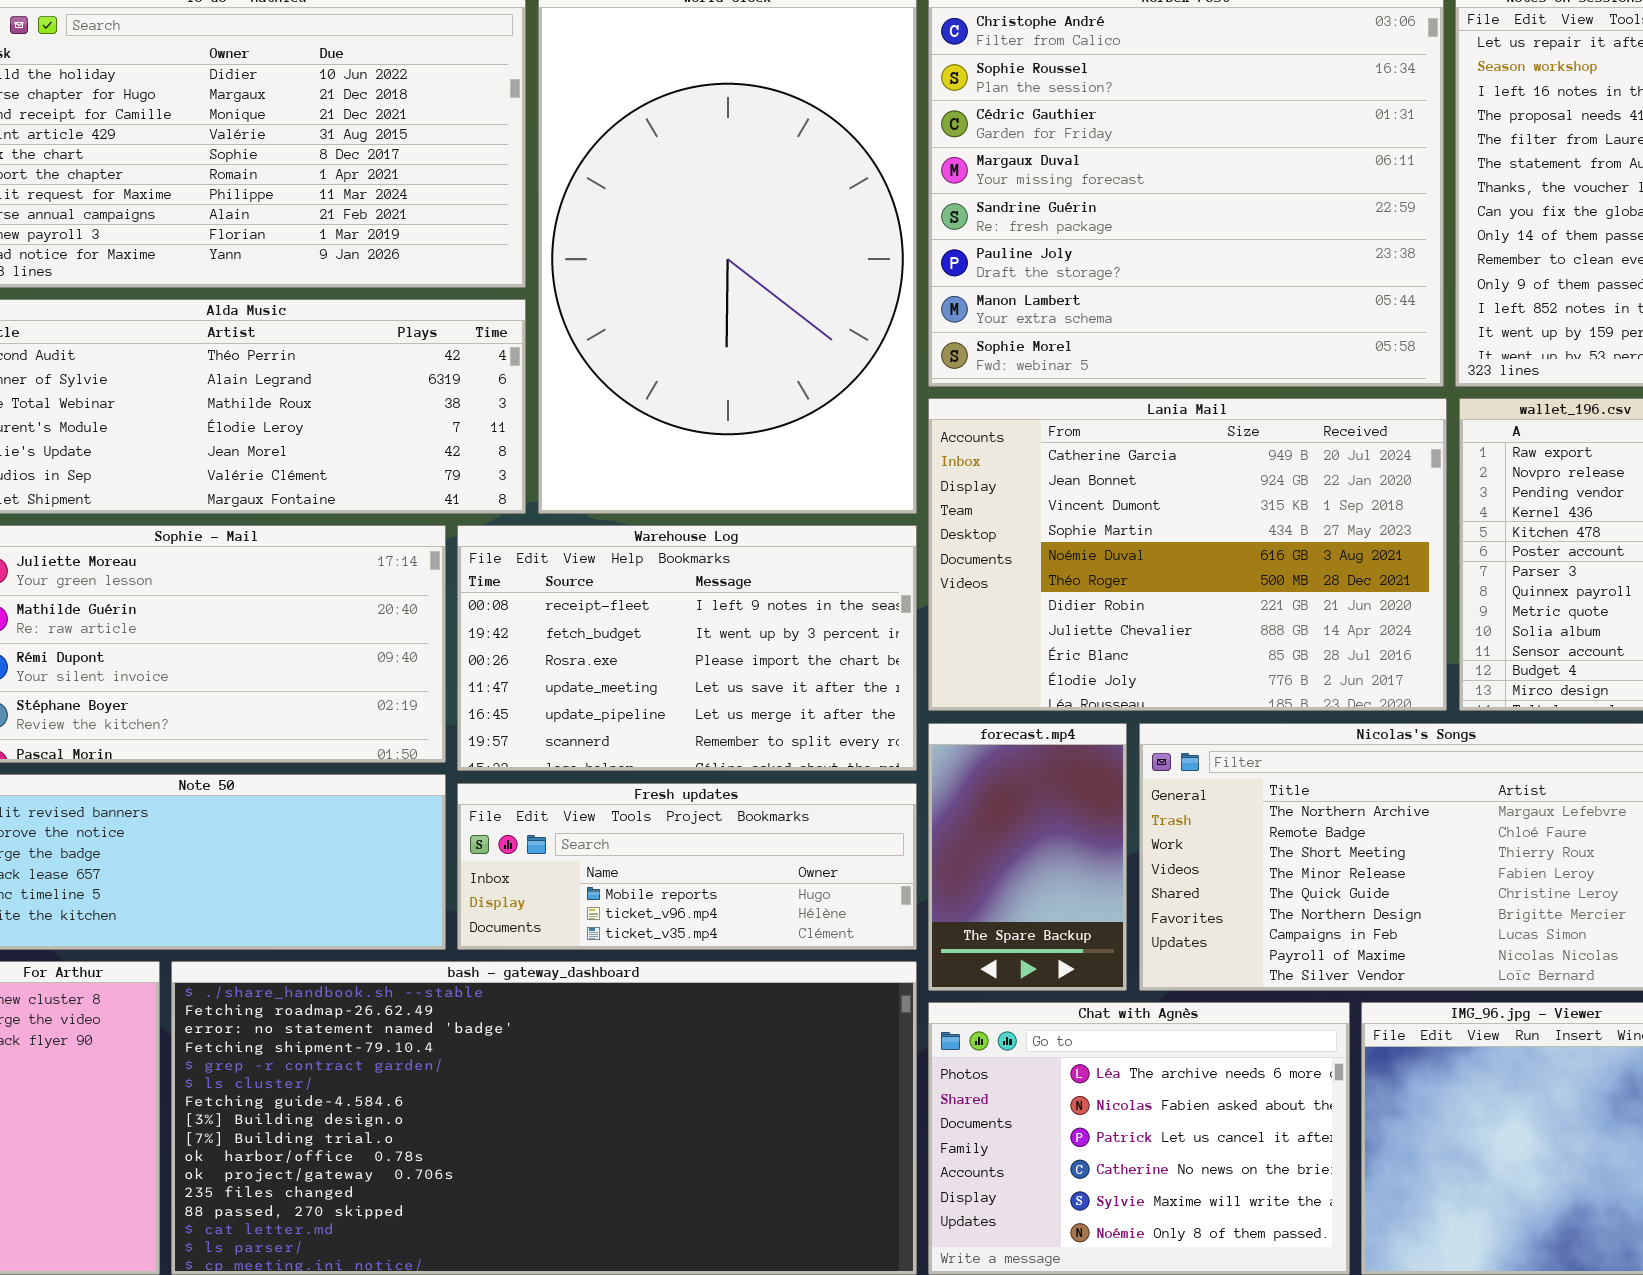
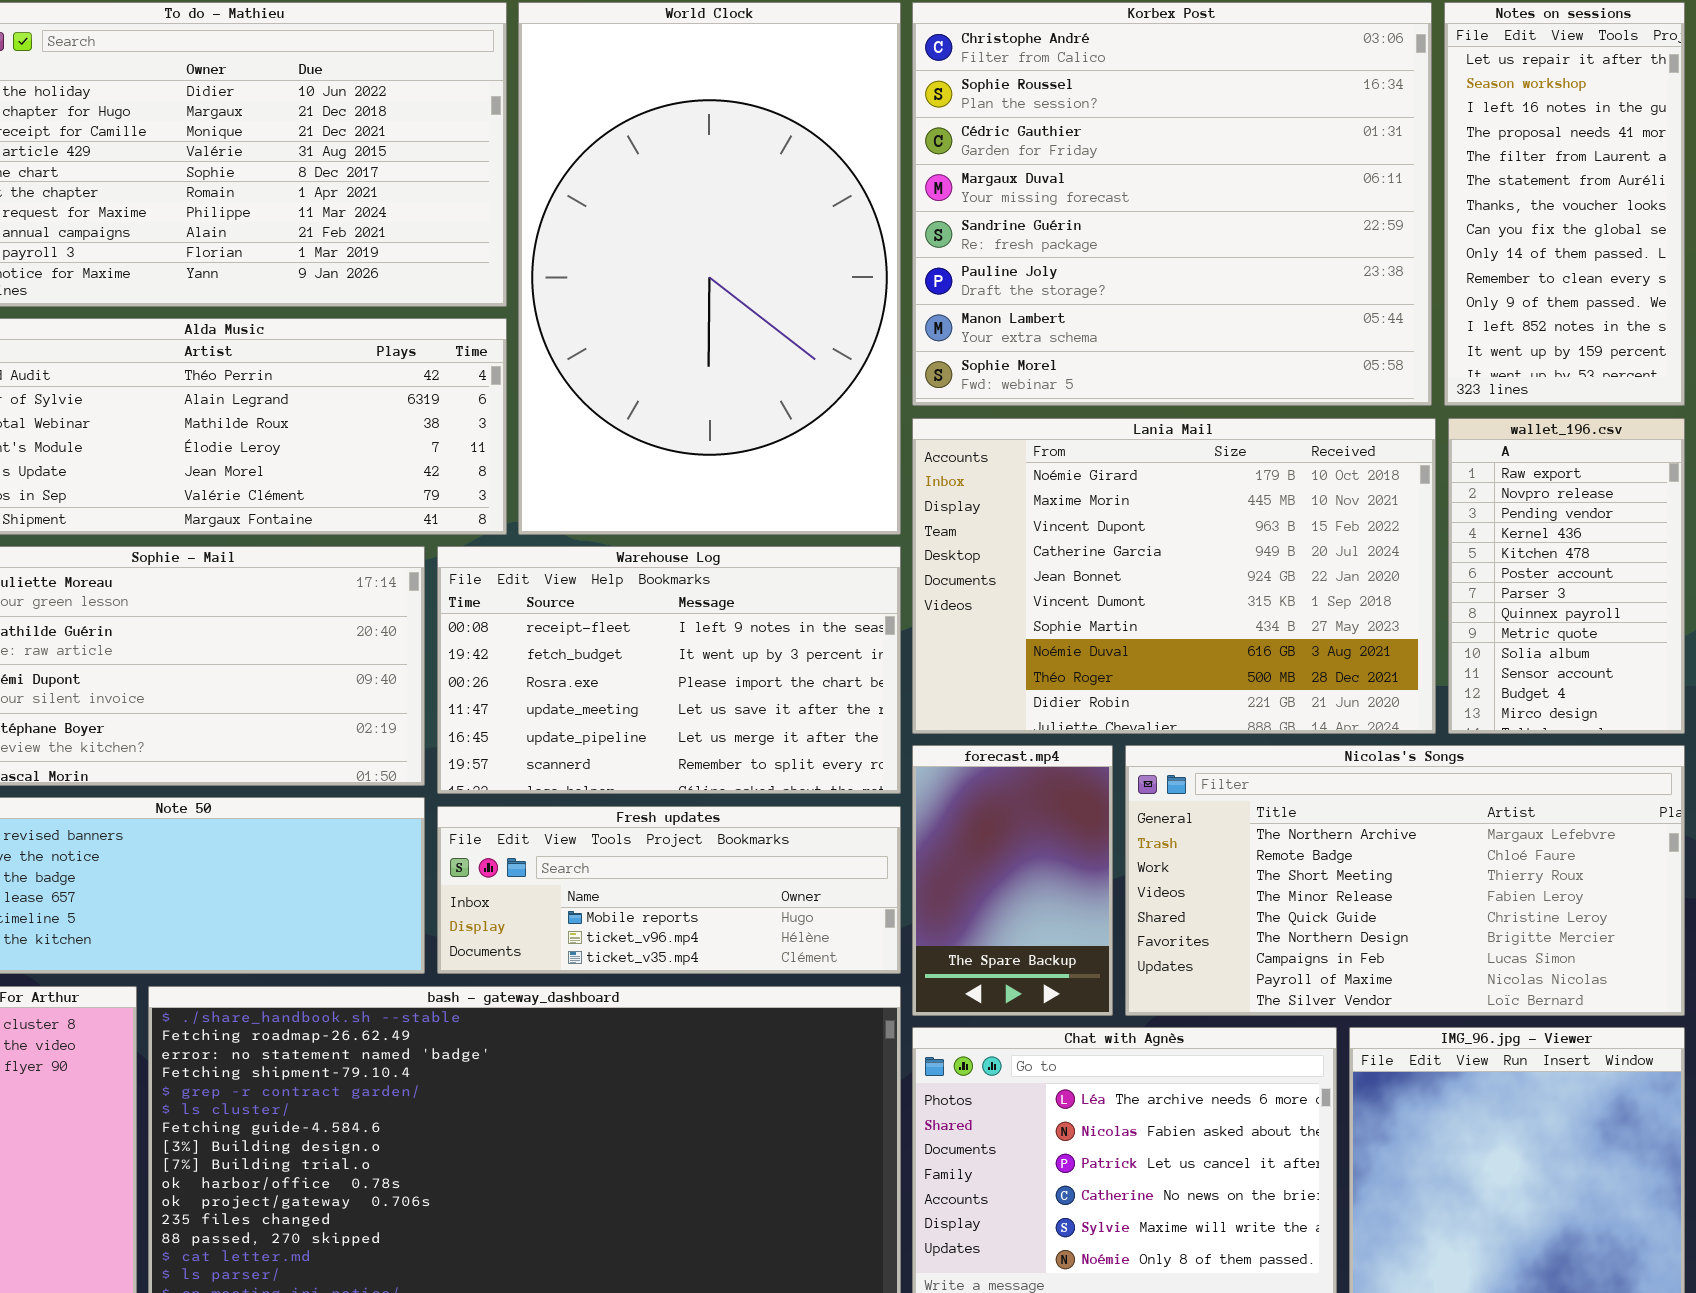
Lania Mail: [928,398,1447,711] -> [912,418,1436,734], scrolled up 3 rows

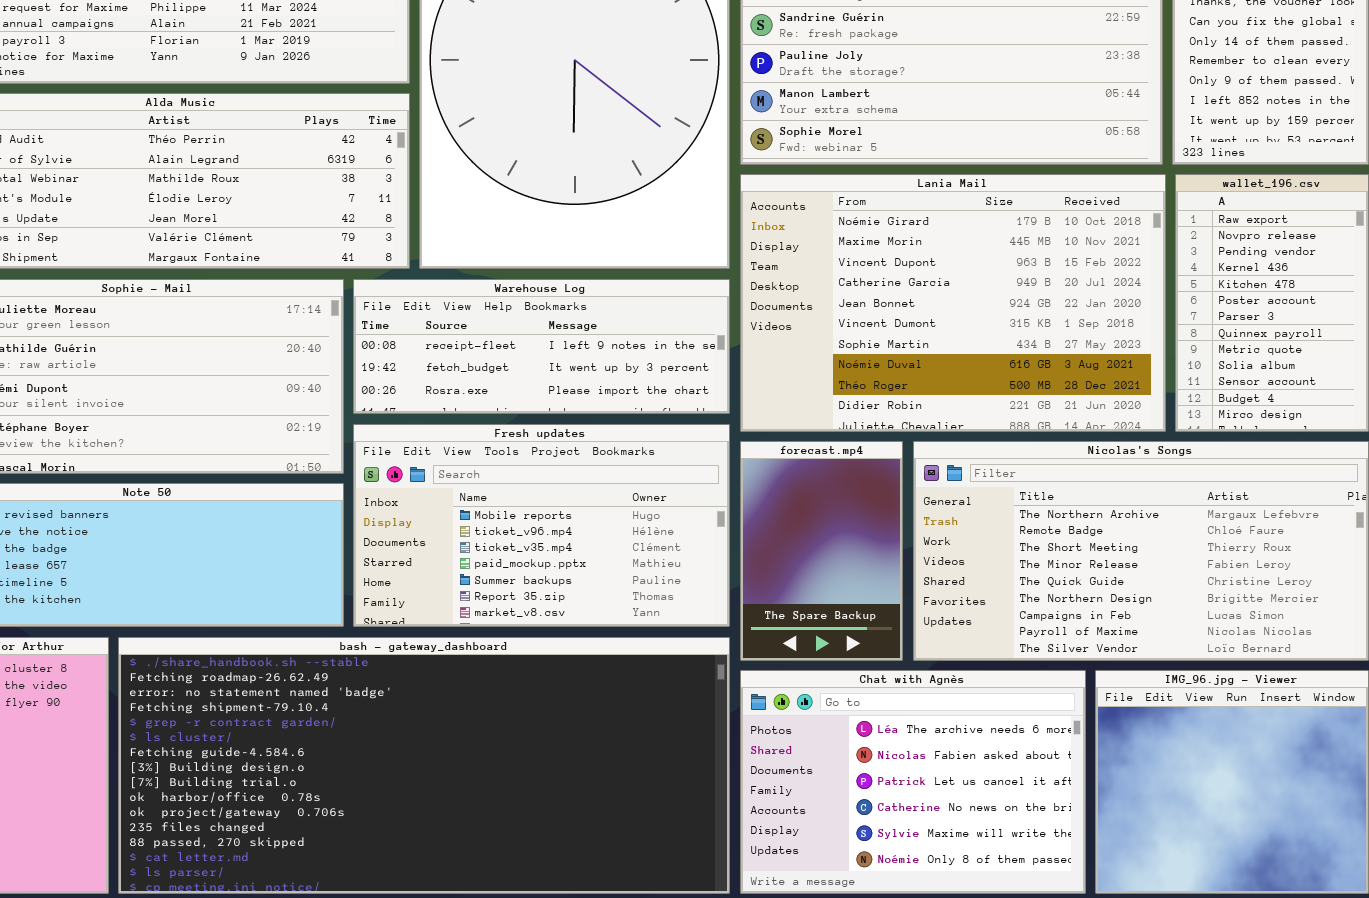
Warehouse Log: [437,546,901,794] -> [353,279,730,414], resized
Fresh updates: [437,806,901,974] -> [353,424,730,627], resized

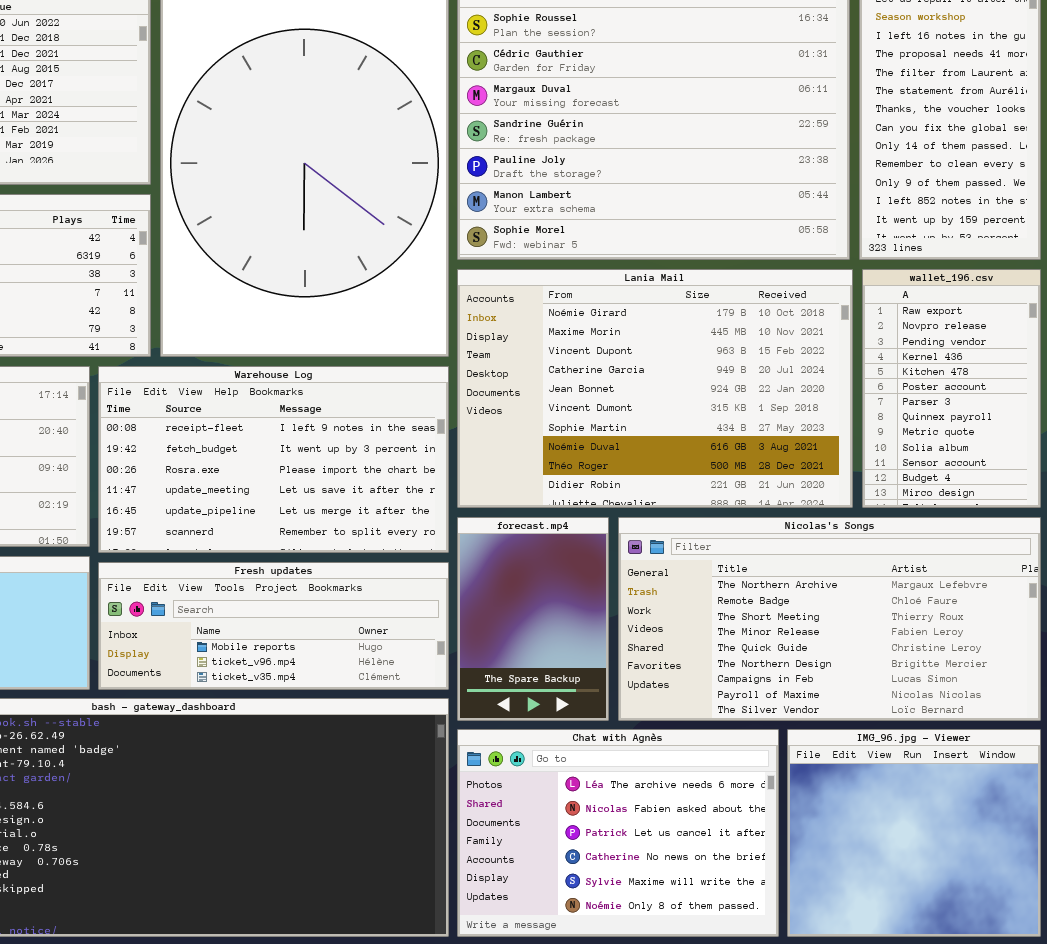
Warehouse Log: [353,279,730,414] -> [98,366,449,553], resized
Fresh updates: [353,424,730,627] -> [98,562,449,690], resized

